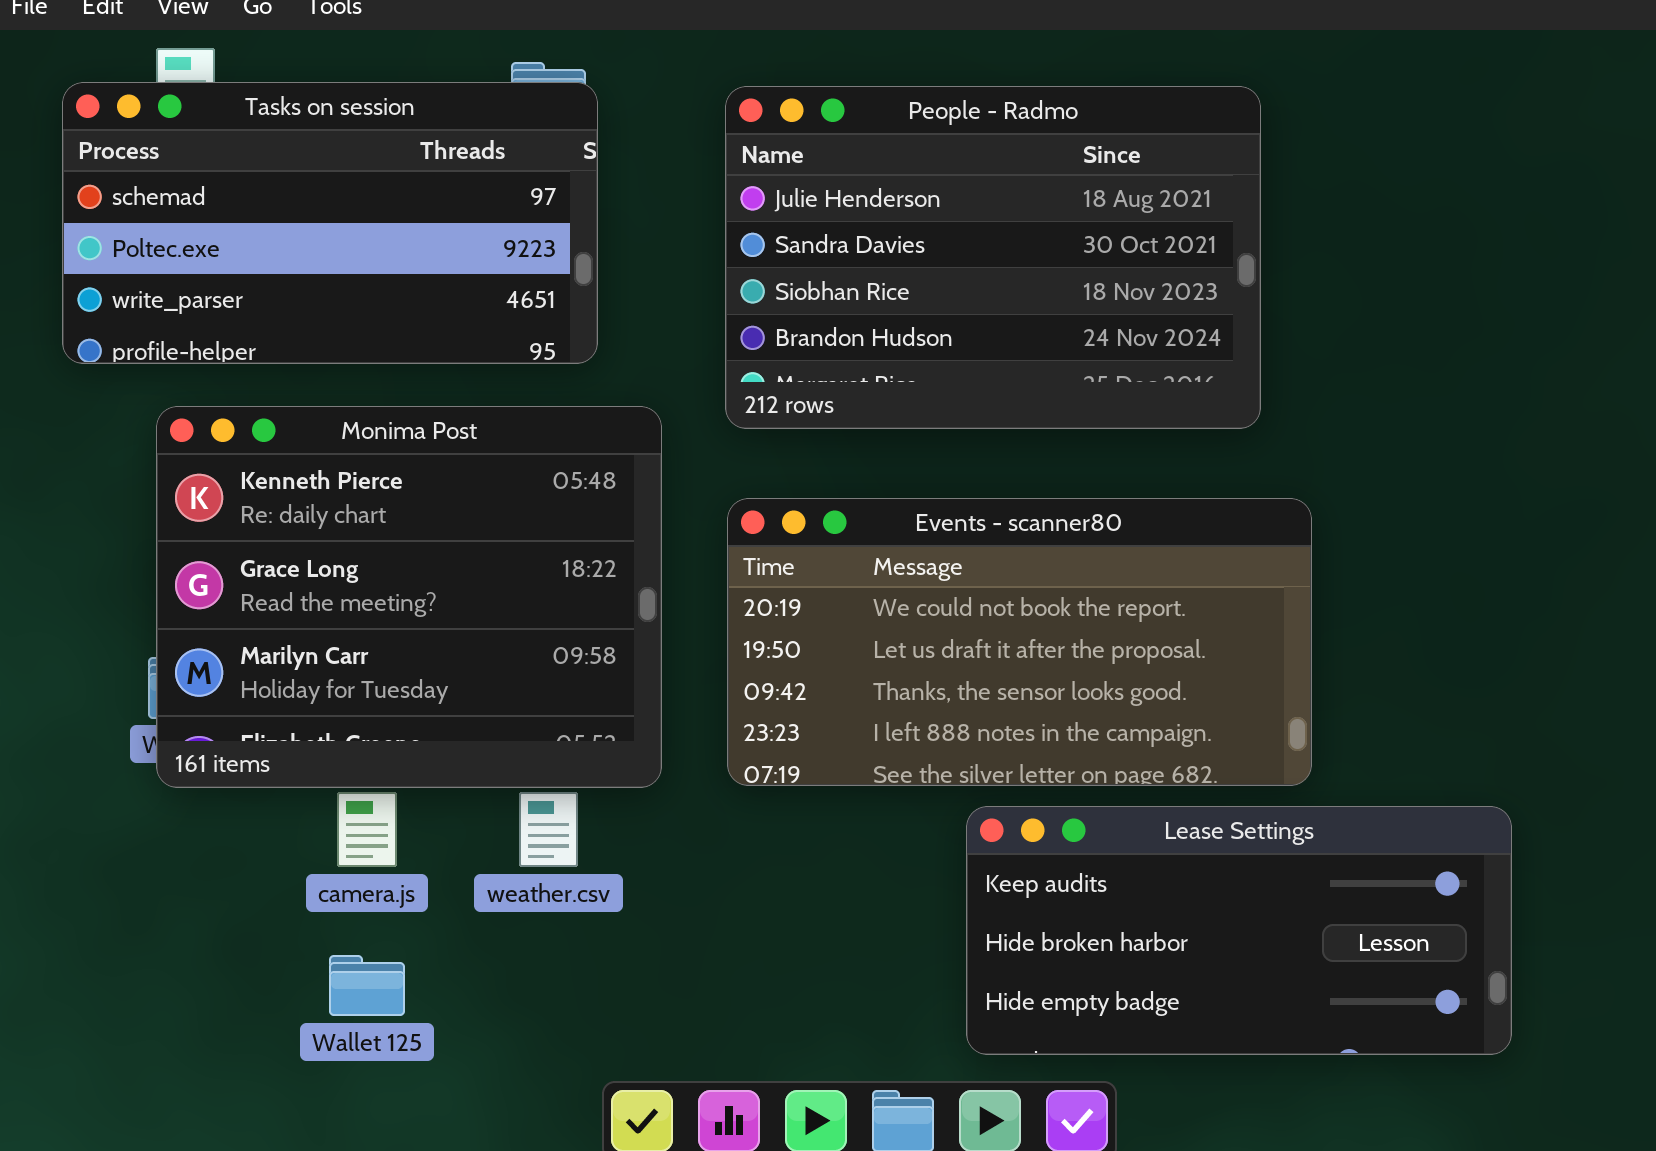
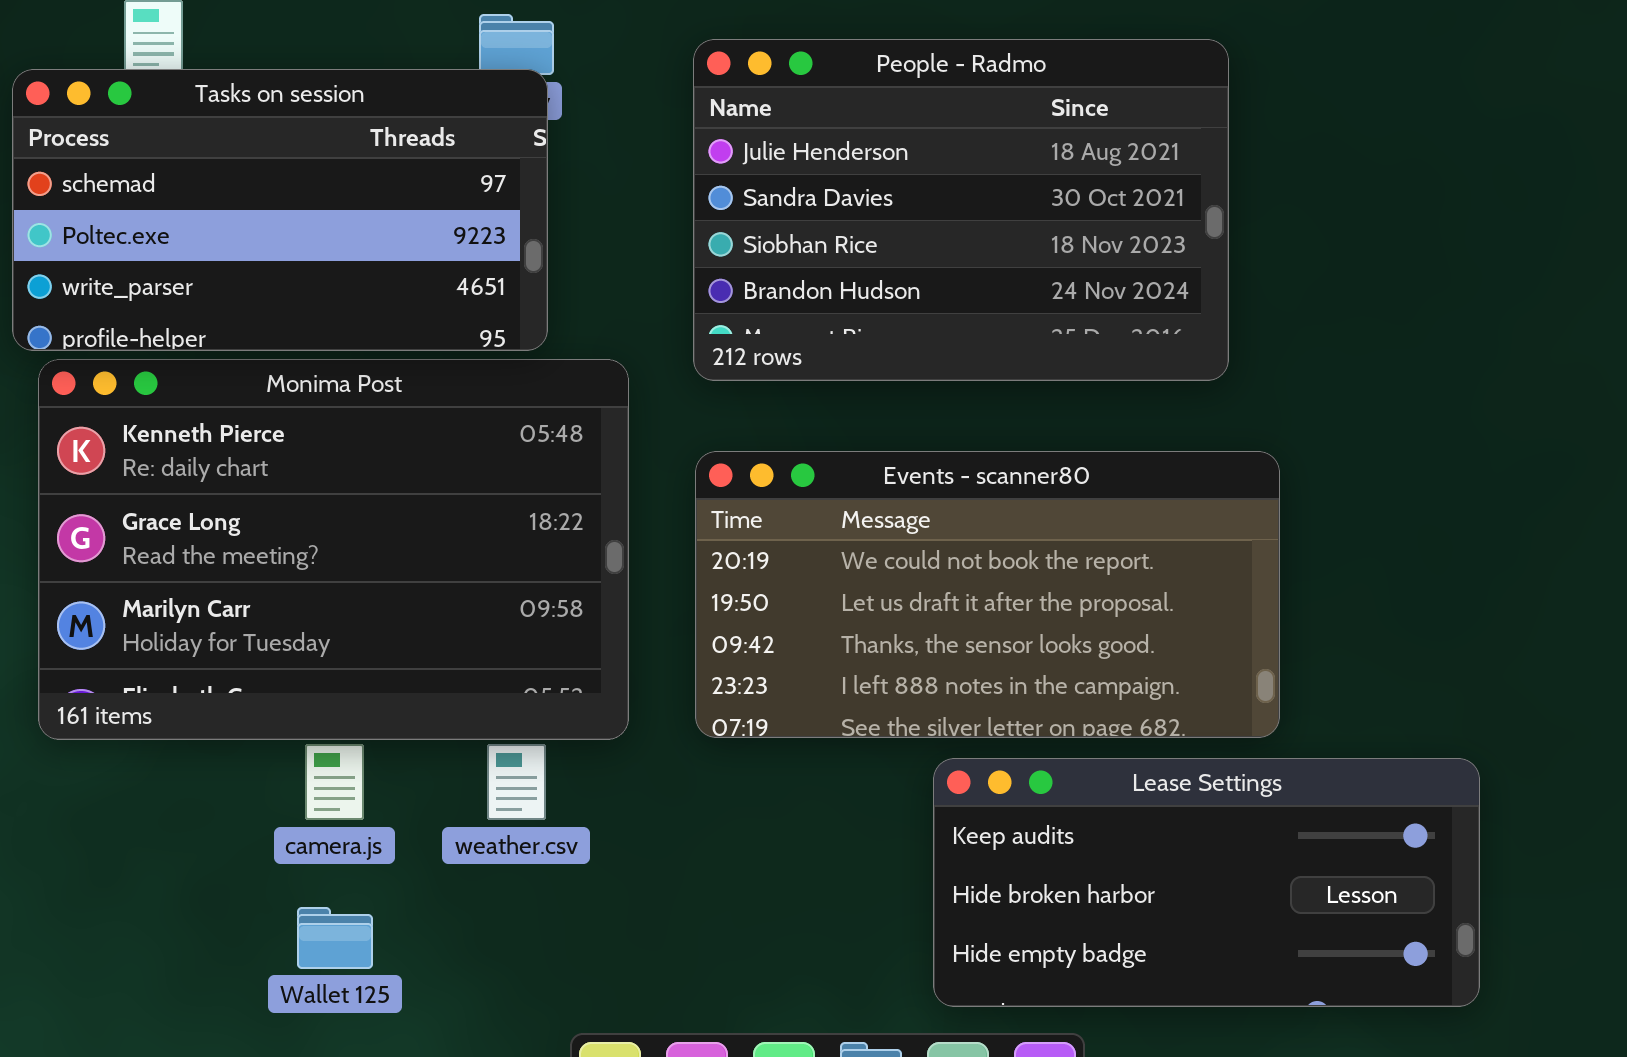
Tasks on session: [62,82,598,364] -> [12,69,548,351], moved
Monima Post: [156,406,662,788] -> [38,359,629,740], resized

